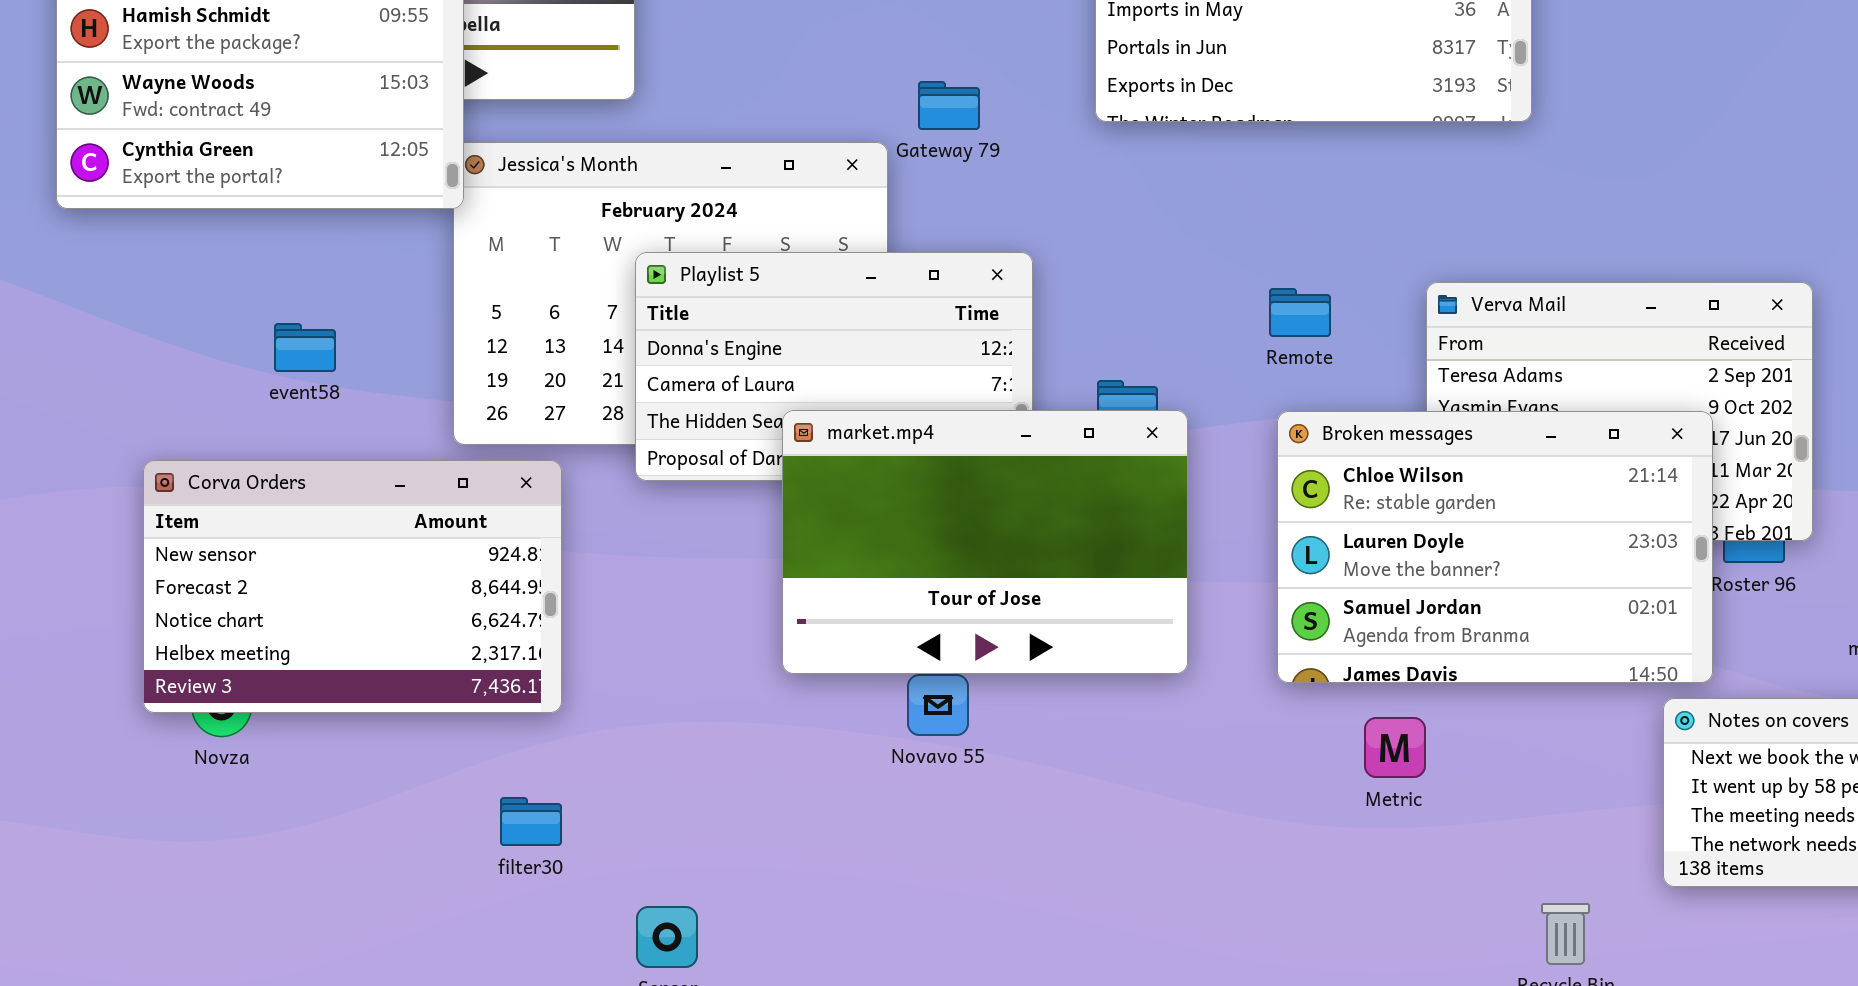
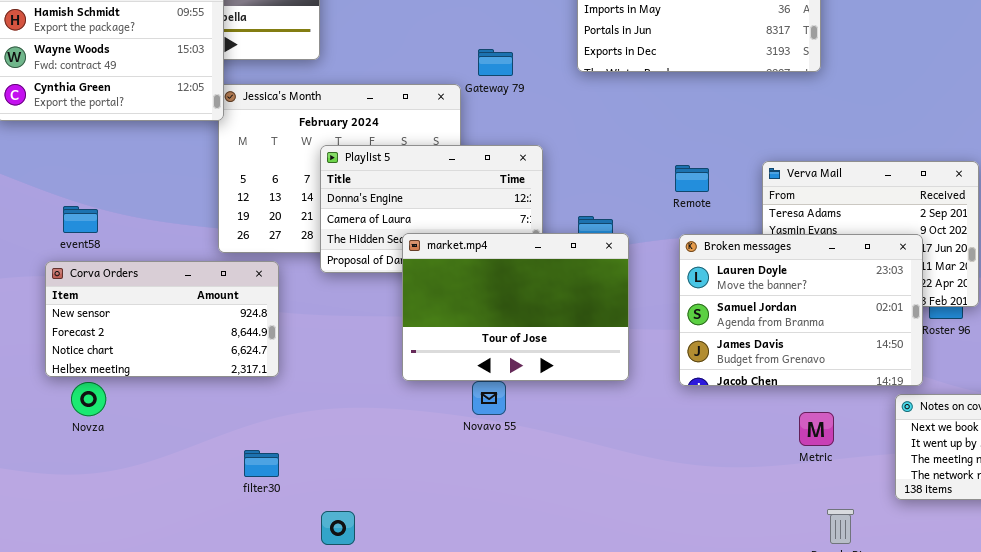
event58: [274,323,336,372] -> [63,206,98,233], moved
Broken messages: [1277,411,1713,683] -> [679,234,923,386], scrolled down 1 row
Corva Orders: [143,460,562,713] -> [45,261,279,377], resized
Metric: [1364,717,1426,778] -> [799,412,834,446], moved

